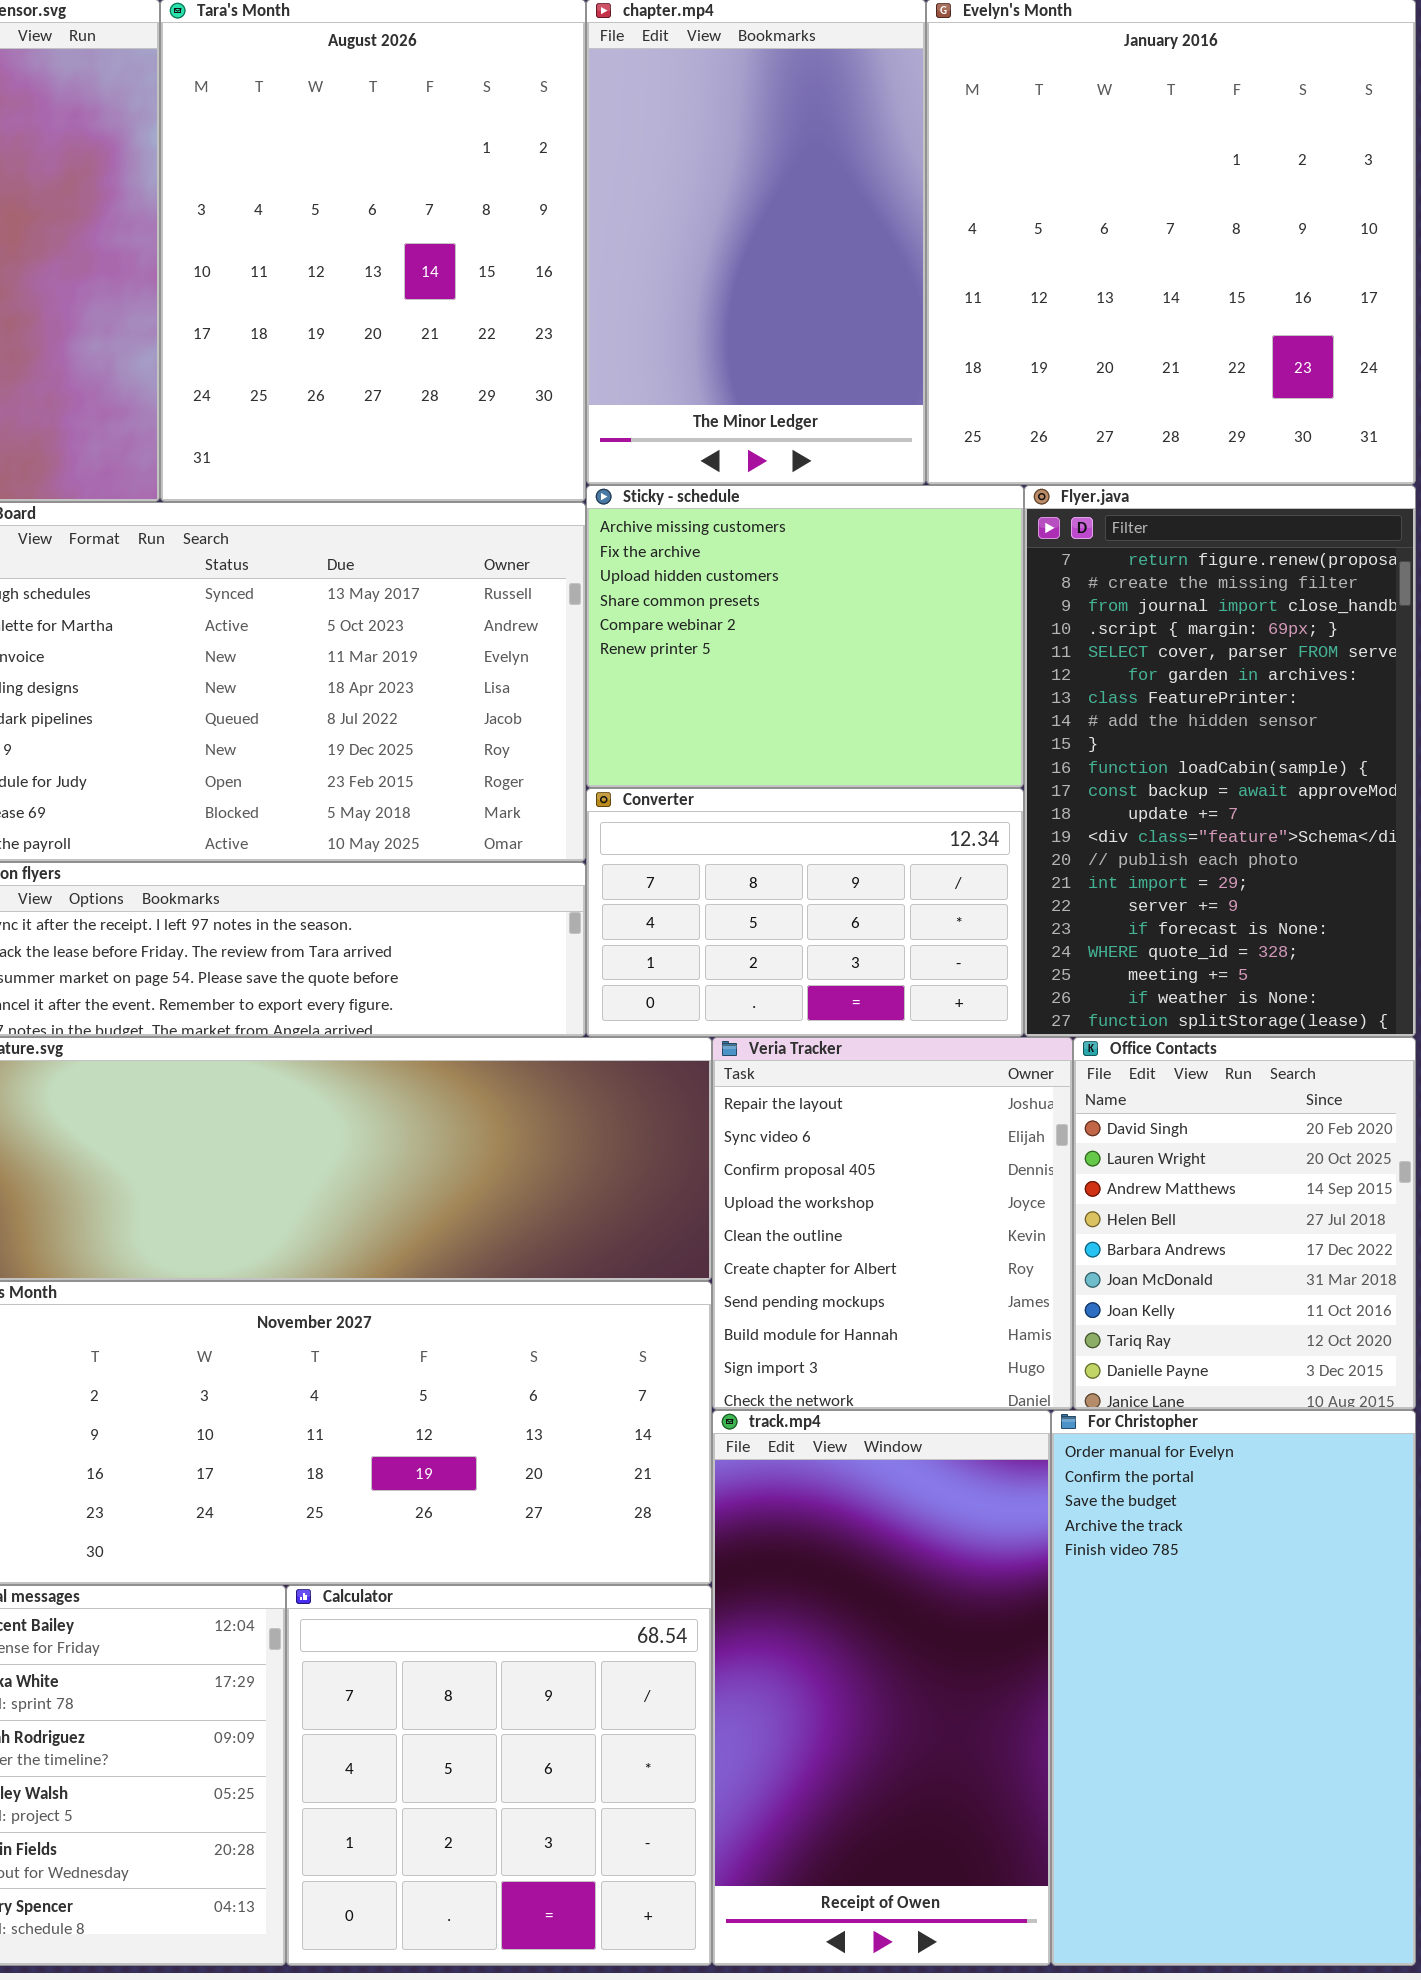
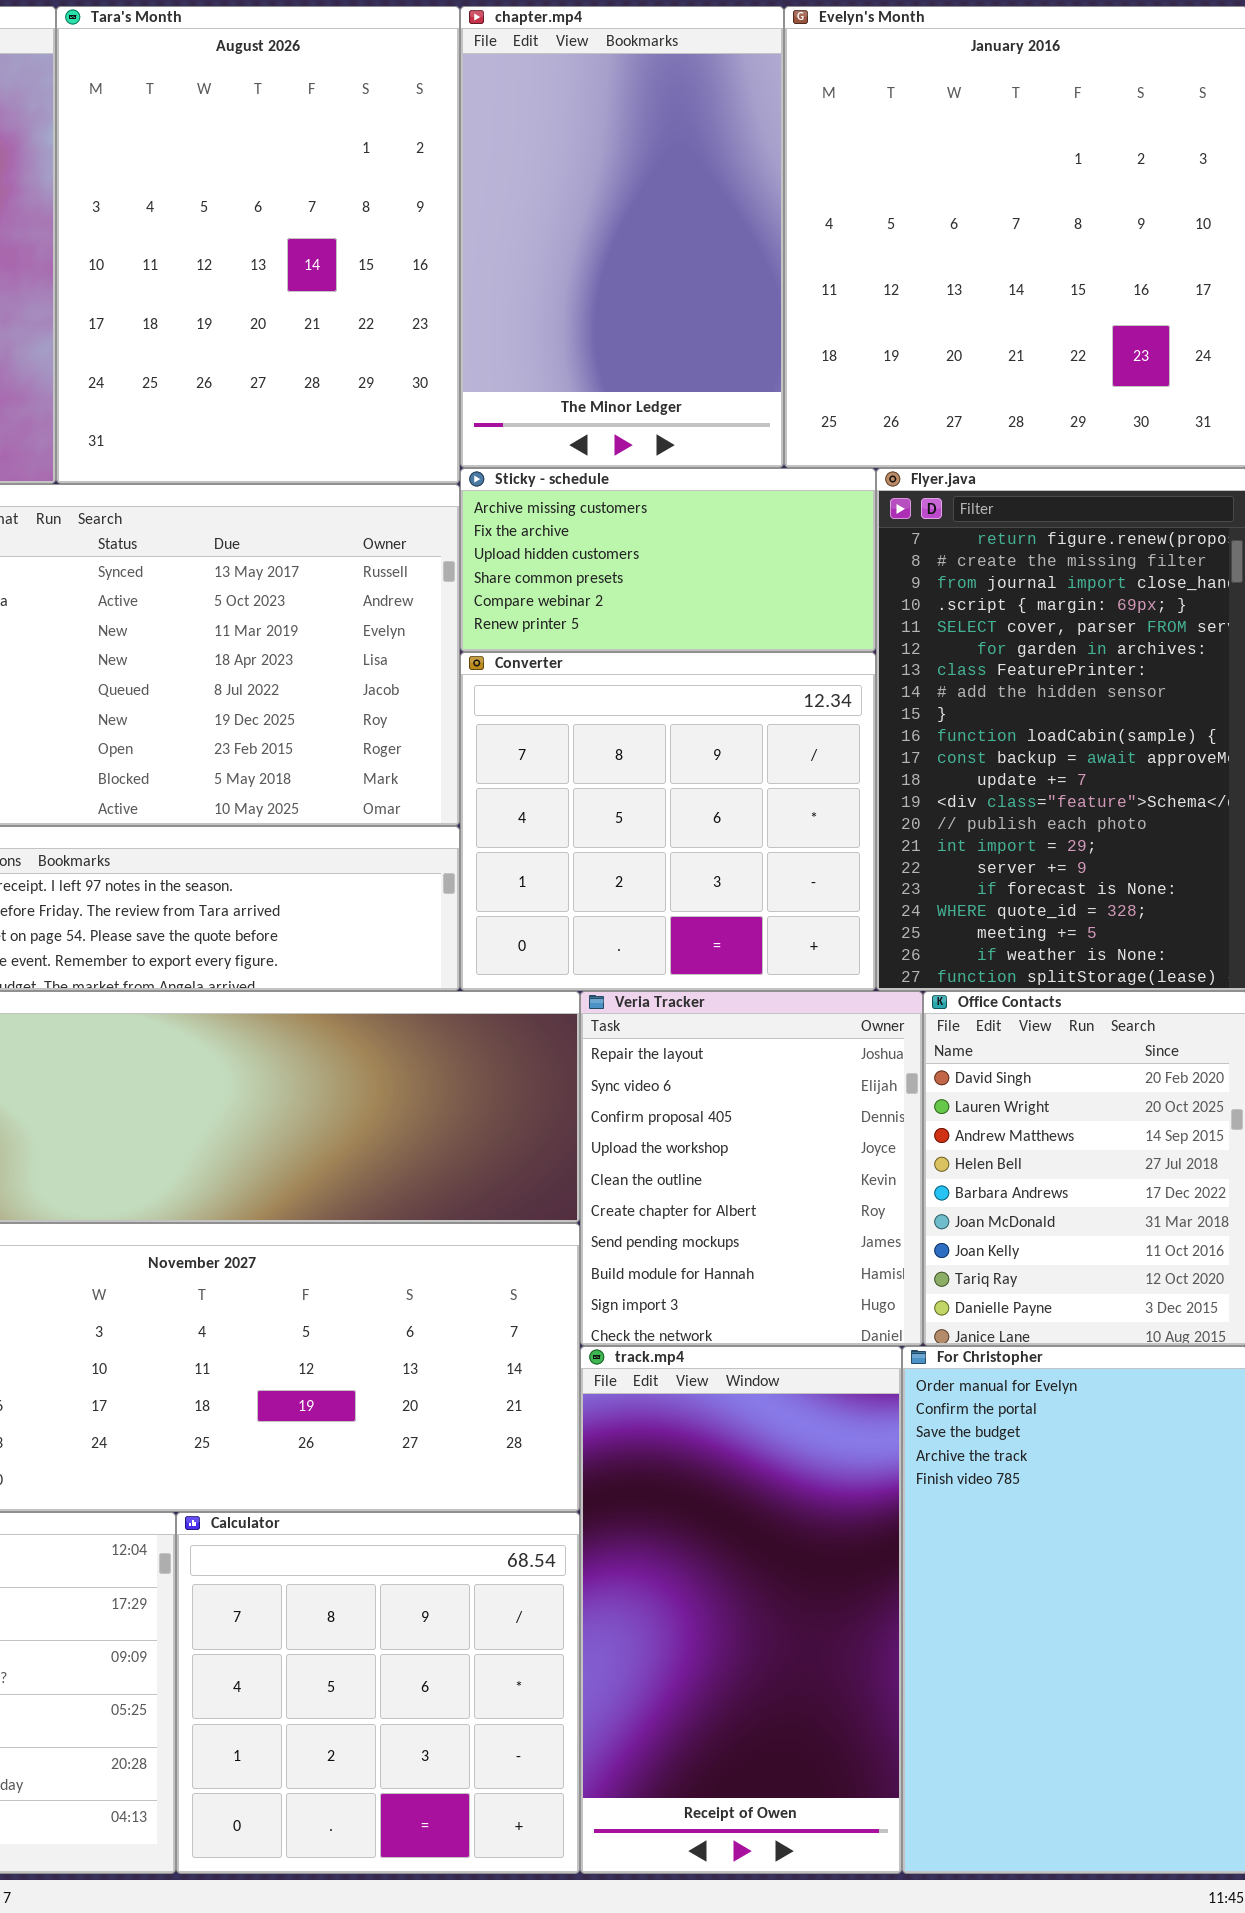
Sticky - schedule: [586,485,1024,788] -> [460,468,876,652], resized
Converter: [586,788,1024,1037] -> [460,652,876,991], resized

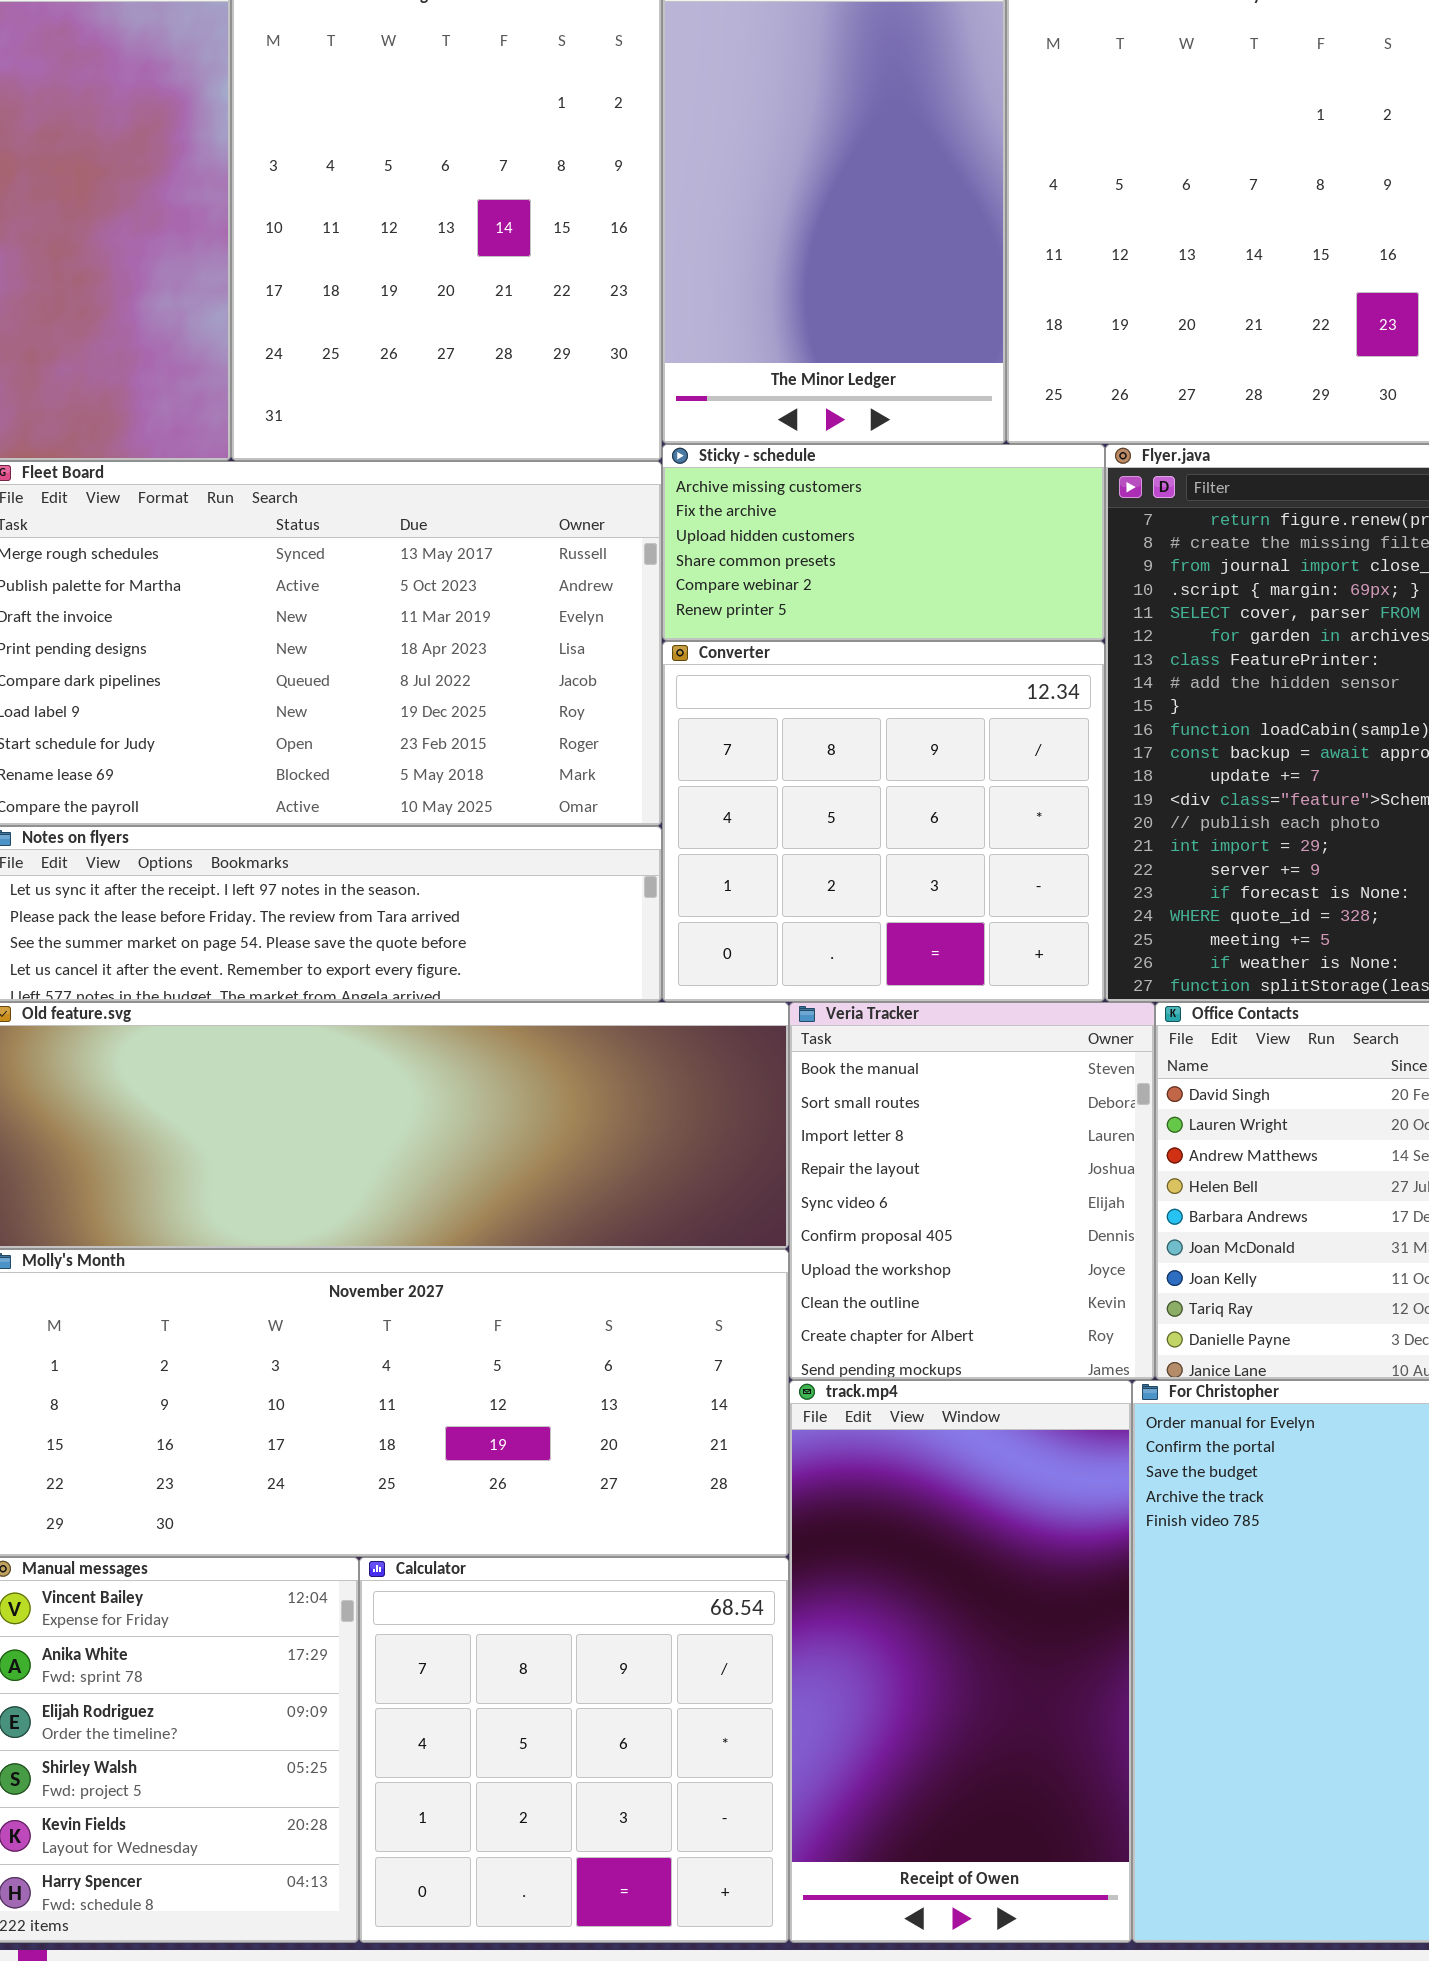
Veria Tracker: [580,991,923,1346] -> [789,1002,1155,1380], scrolled up 3 rows

